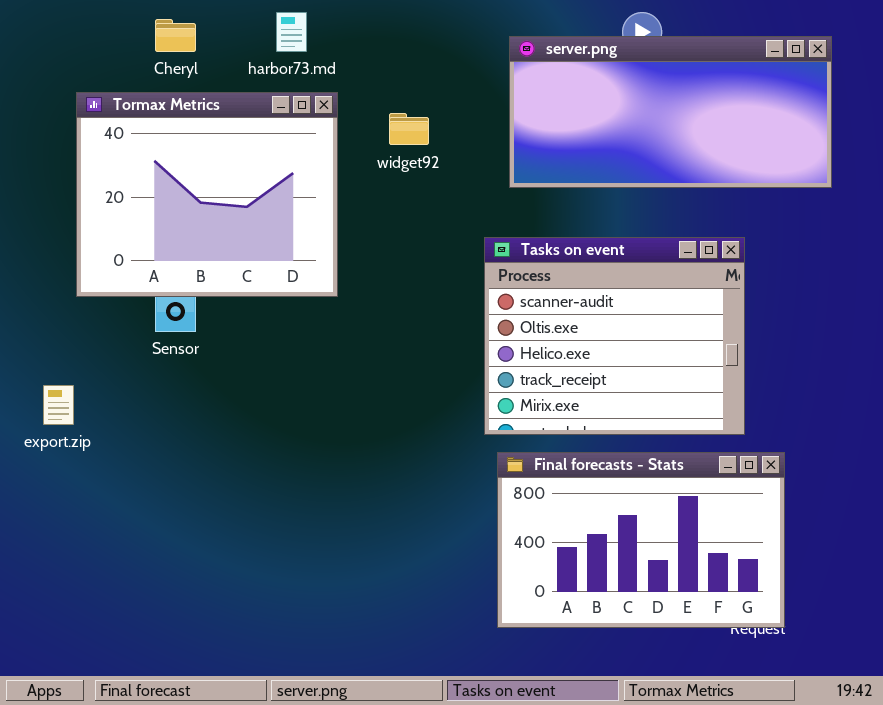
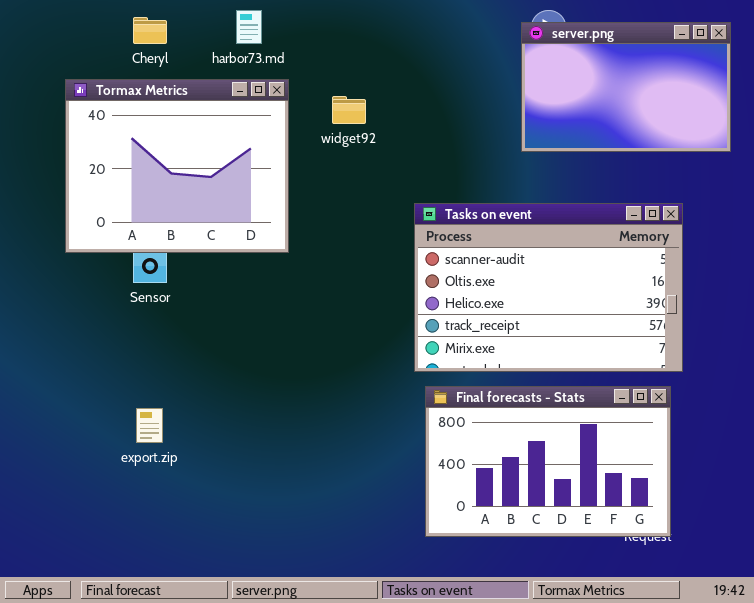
server.png: [509,36,832,188] -> [521,22,731,152], moved, resized
Tasks on event: [484,237,745,435] -> [414,203,683,372], resized
export.zip: [43,385,74,425] -> [136,408,163,443], moved

